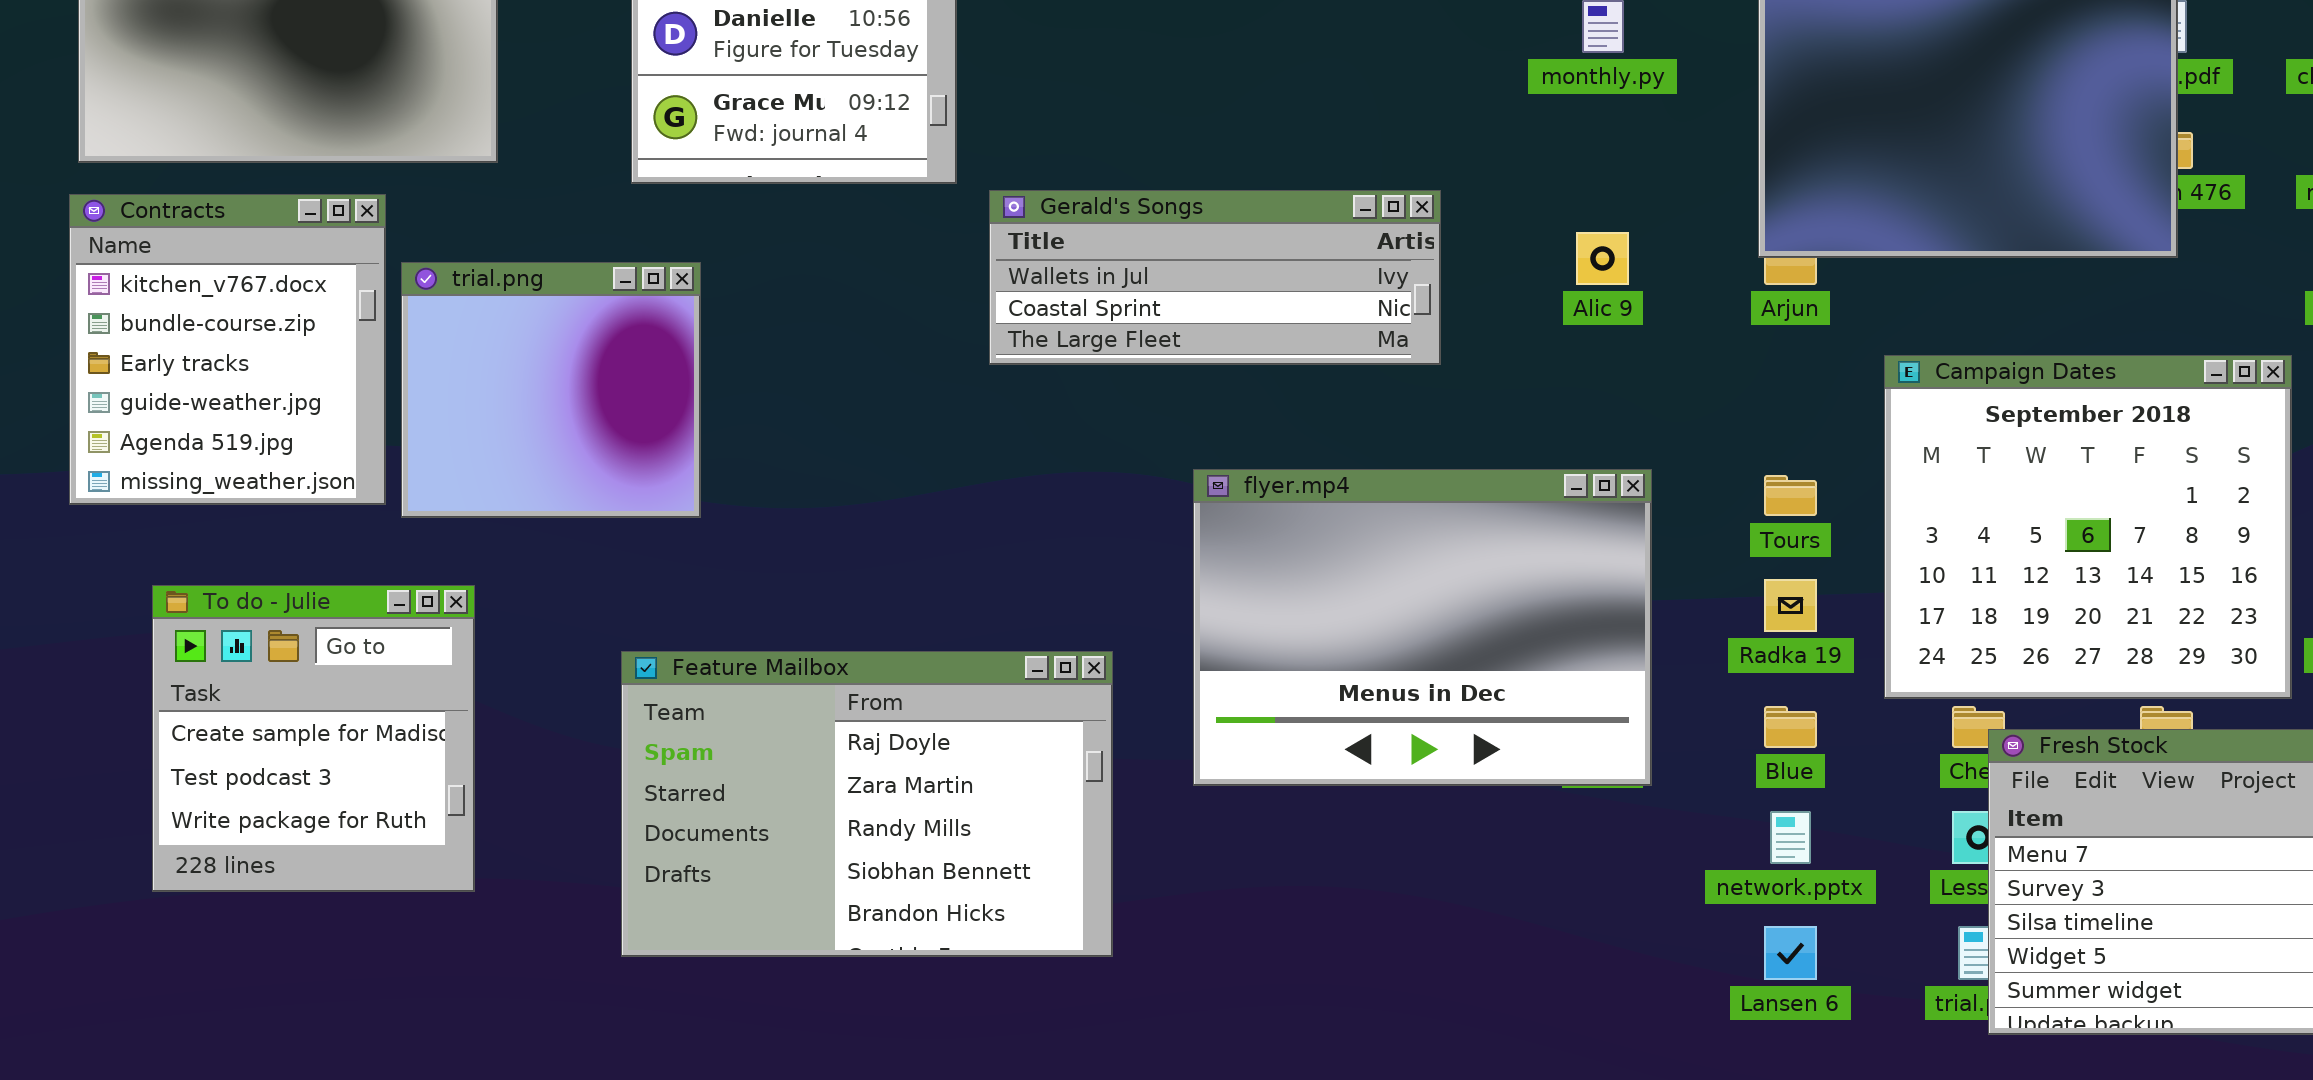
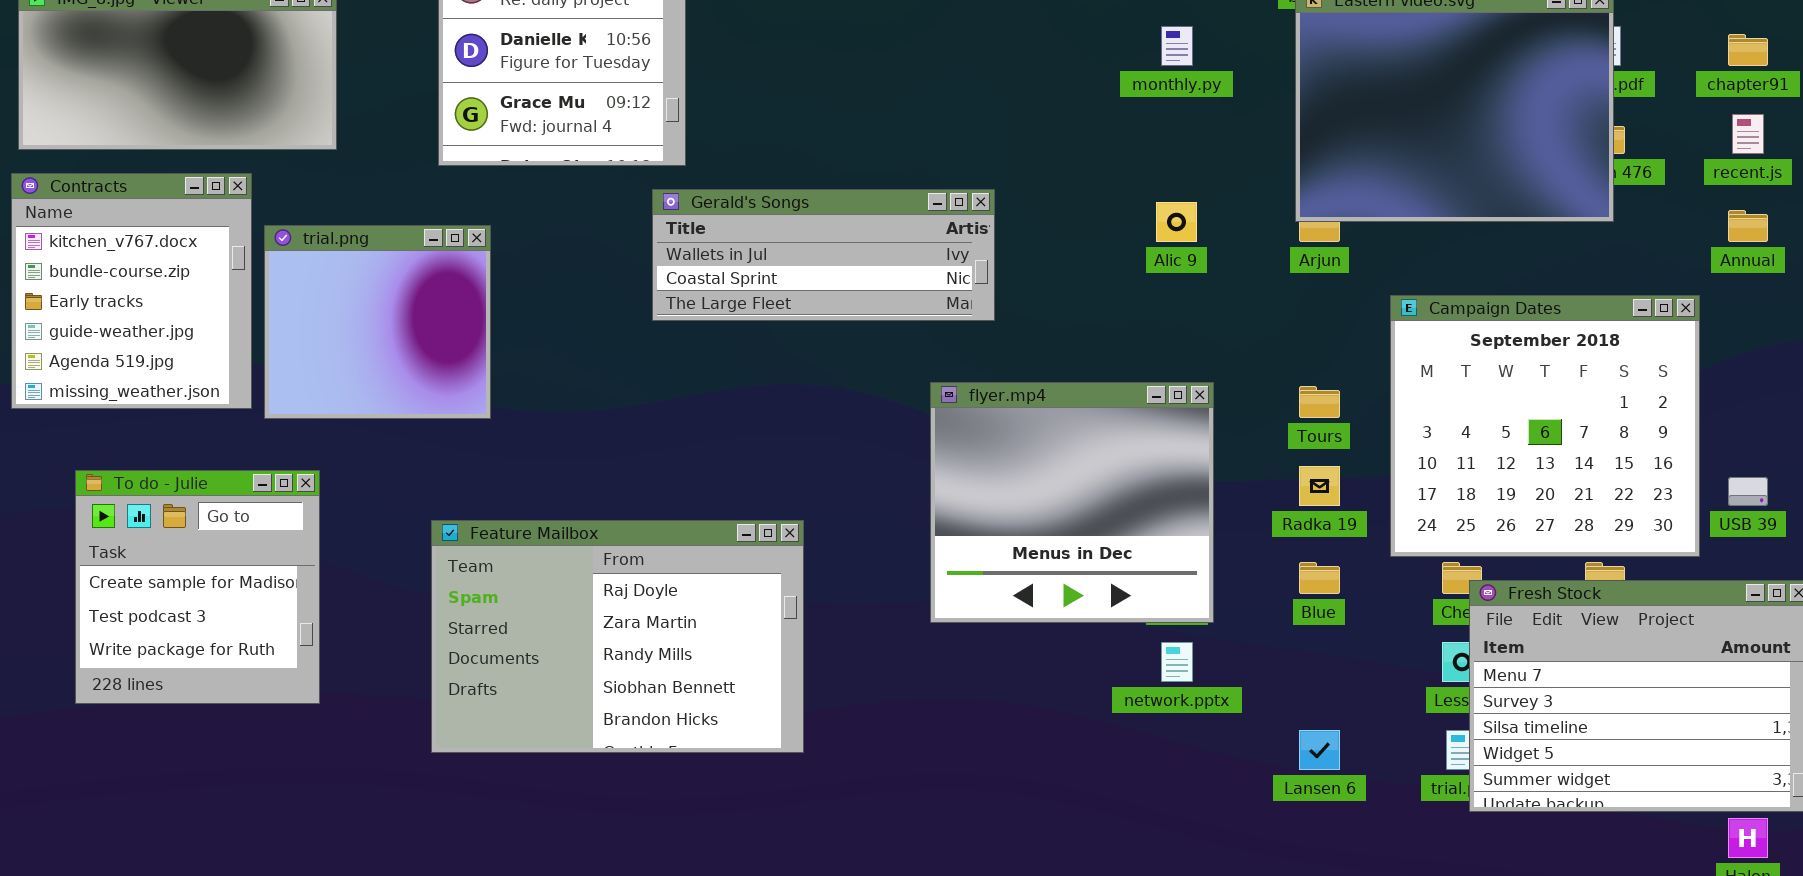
Gerald's Songs: [989,190,1441,365] -> [652,189,995,321], moved
flyer.mp4: [1193,469,1652,786] -> [930,382,1214,623], resized
network.pptx: [1770,811,1811,864] -> [1161,642,1193,682], moved

